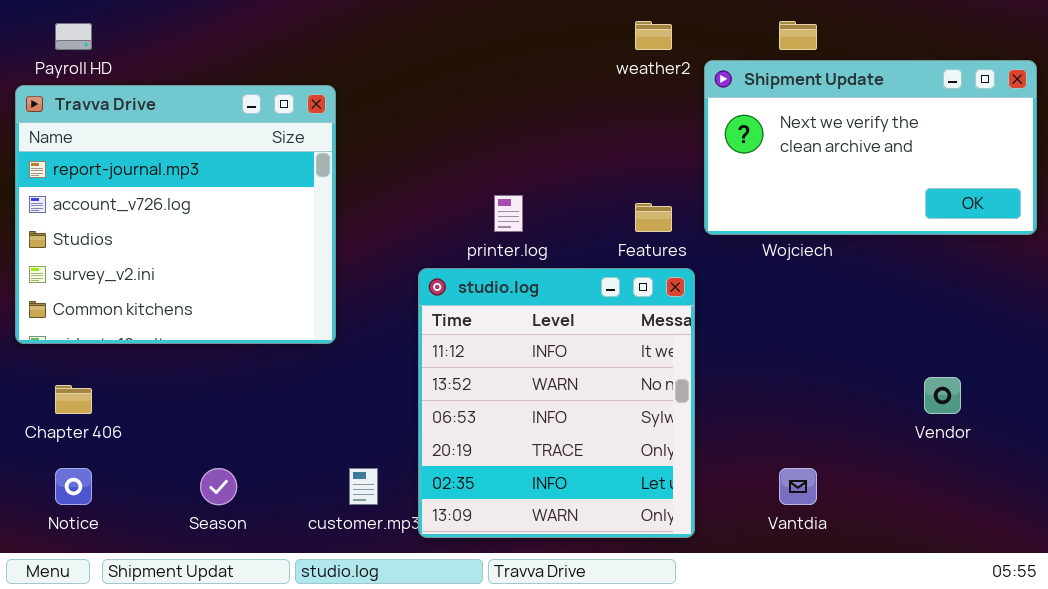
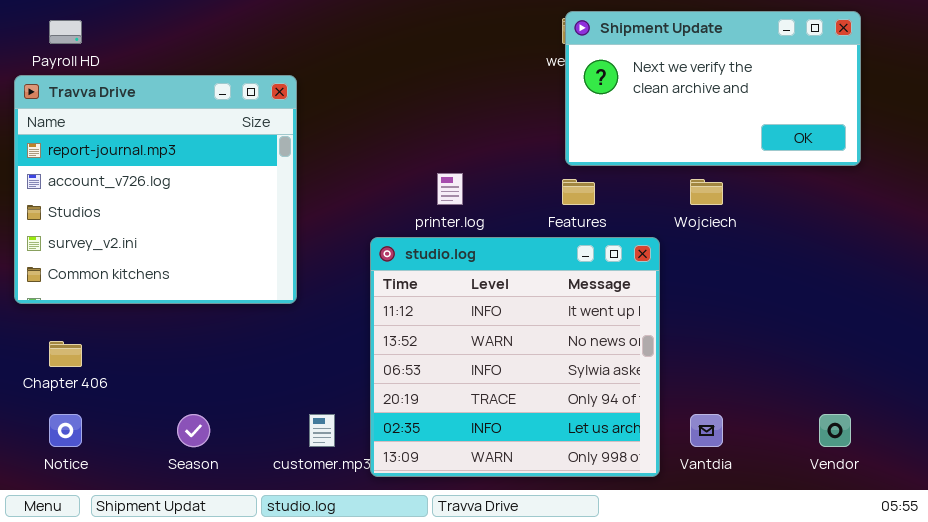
Shipment Update: [704,60,1037,235] -> [565,11,861,166], moved
studio.log: [418,268,695,538] -> [370,237,660,477], resized
Vendor: [924,377,961,414] -> [819,414,851,447], moved

